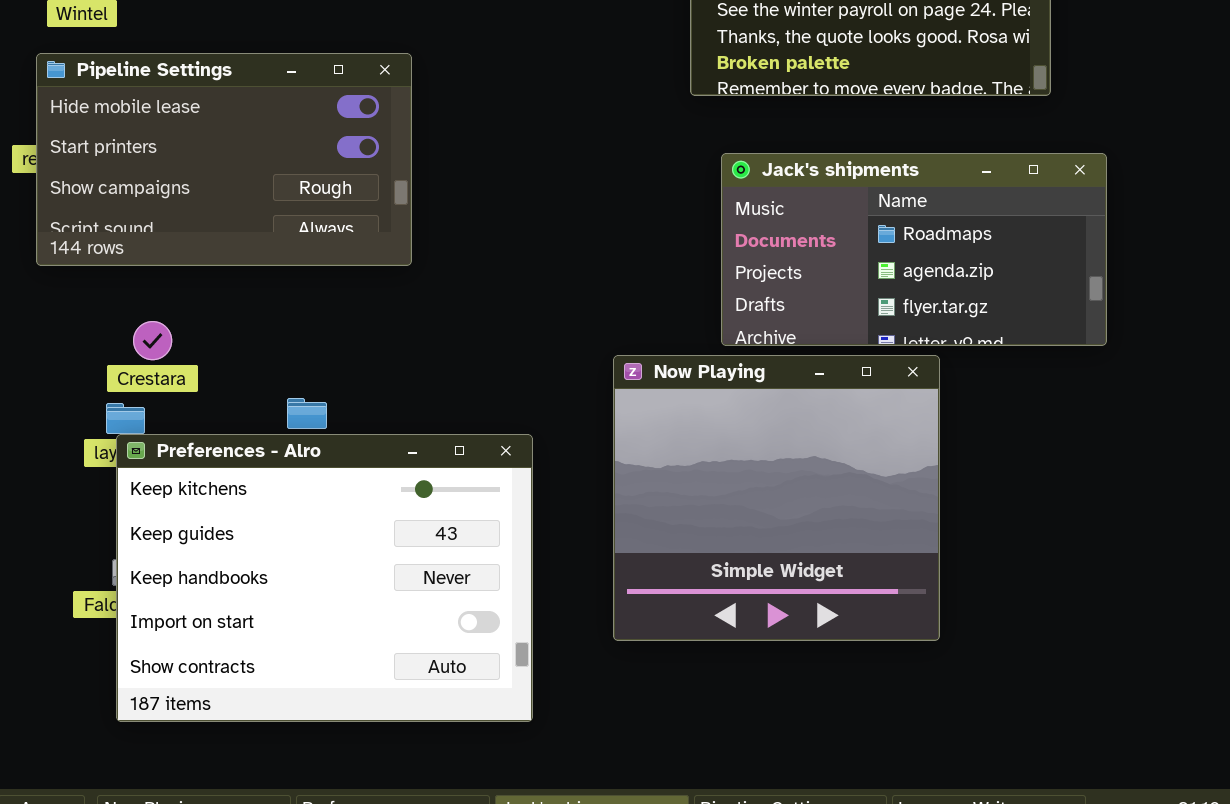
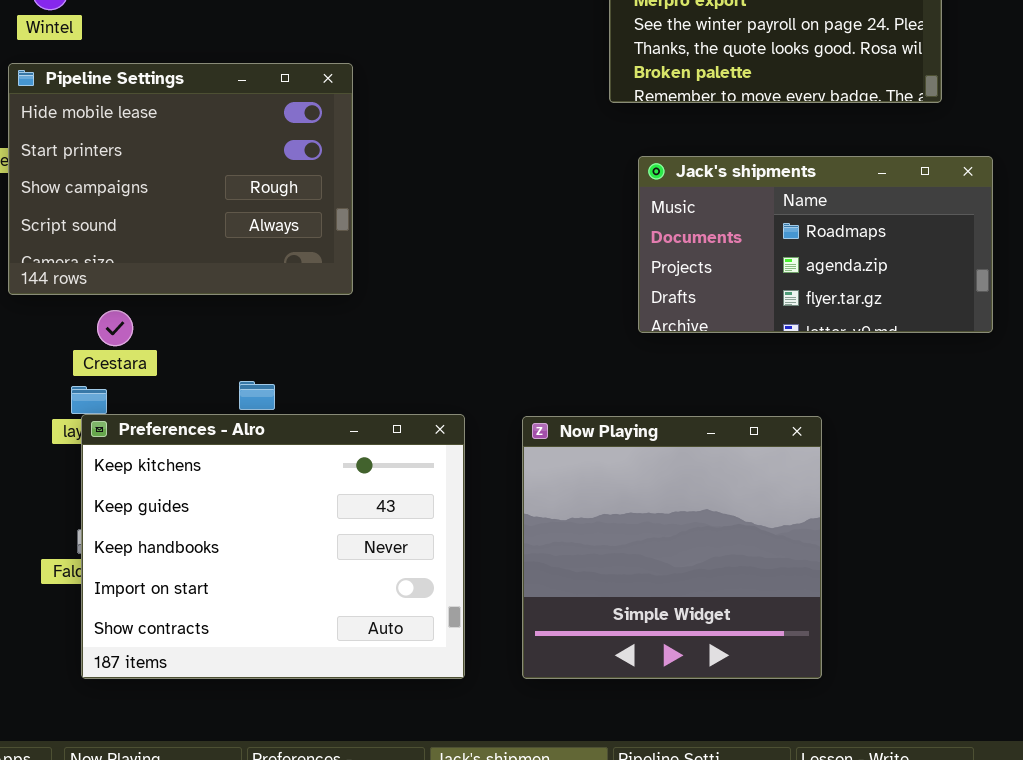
Pipeline Settings: [36,53,412,266] -> [8,63,353,295], resized
Now Playing: [613,355,940,641] -> [522,416,822,679], moved

